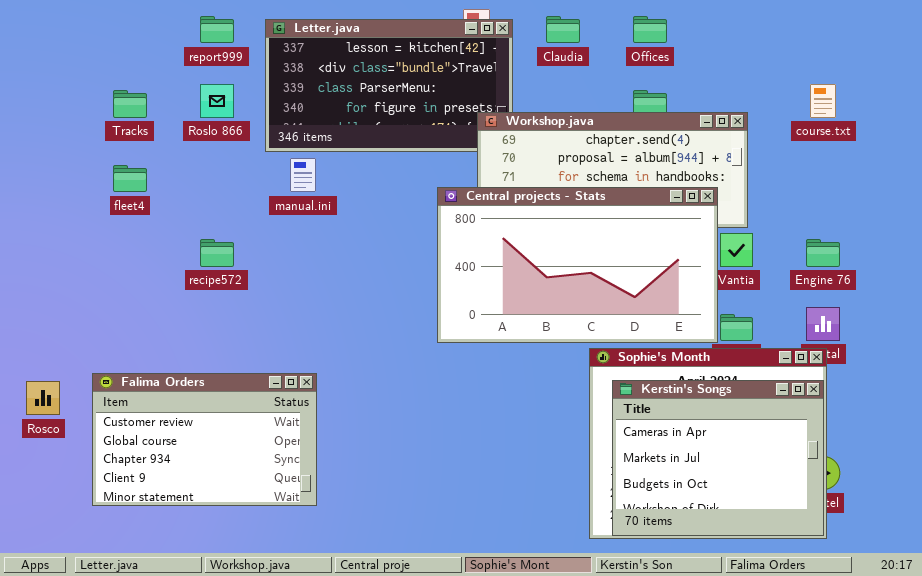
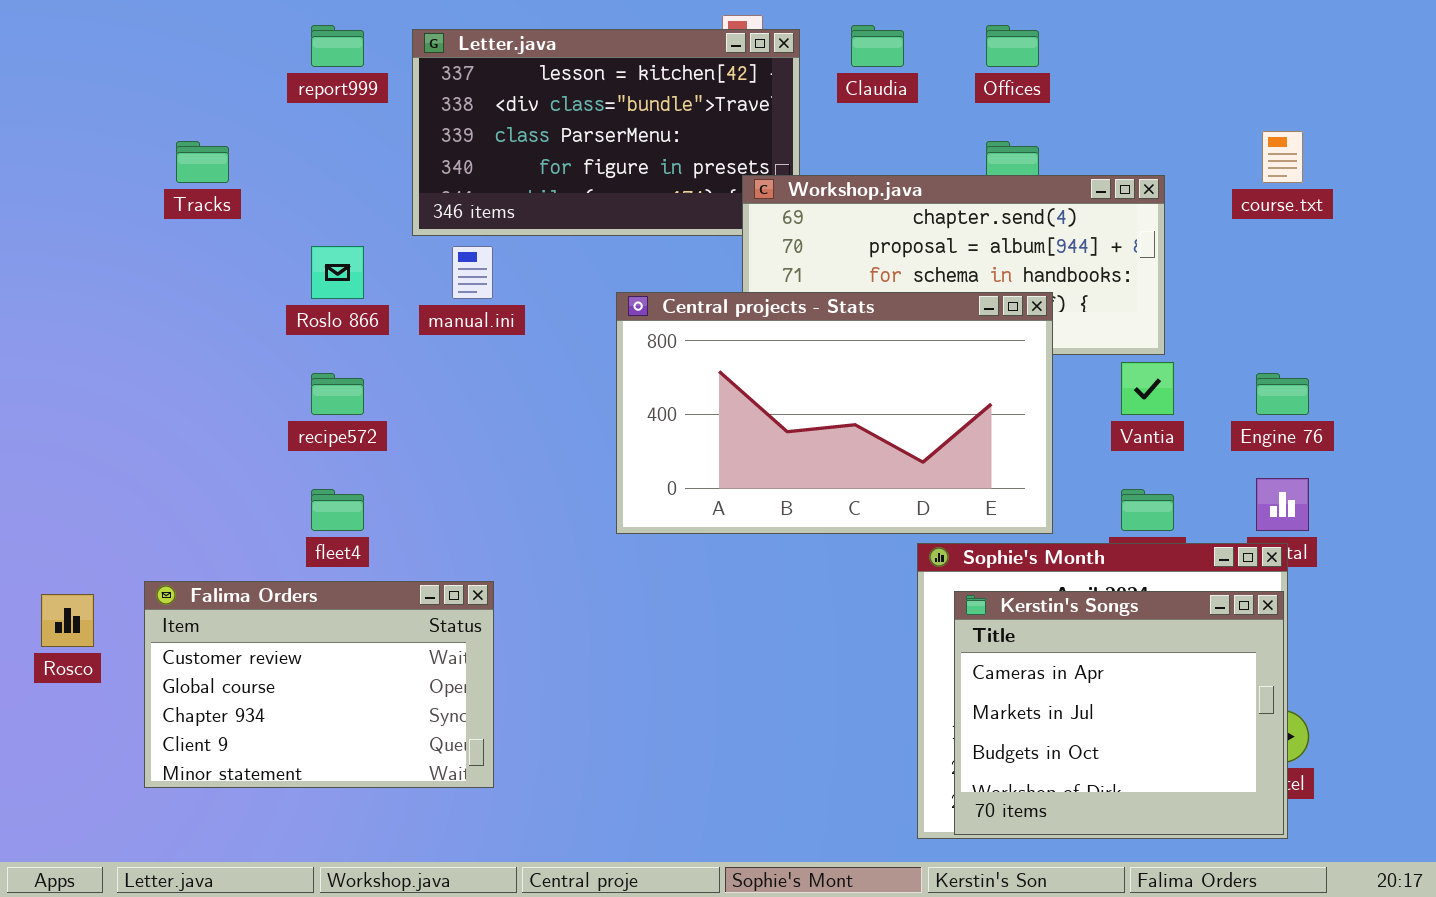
Roslo 866: [200,84,234,118] -> [311,246,364,299], moved
fleet4: [113,165,147,192] -> [311,489,364,531], moved
Central projects - Stats: [437,187,718,343] -> [616,292,1053,534], moved

